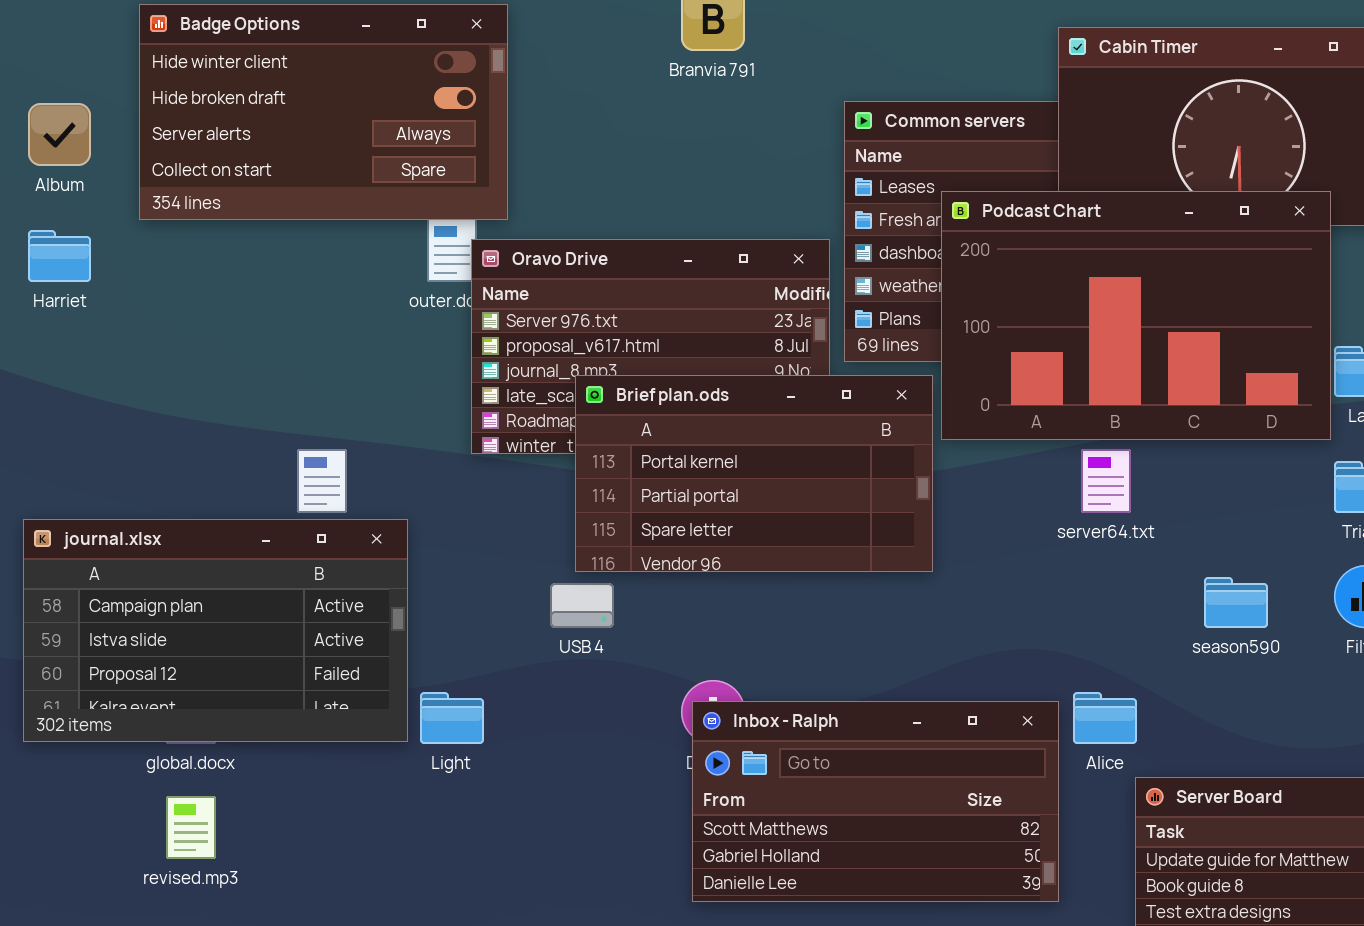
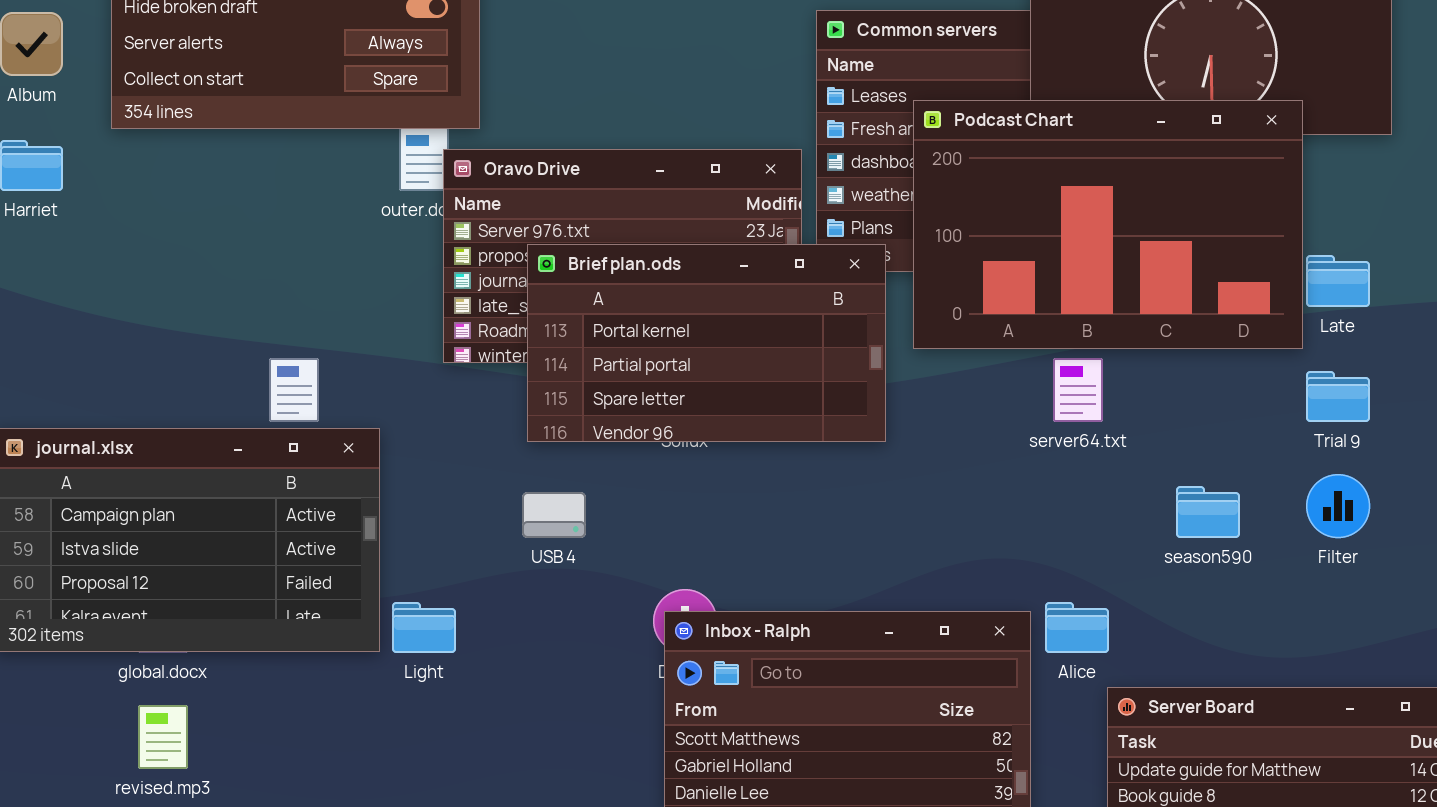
Brief plan.ods: [575,375,933,572] -> [527,244,886,442], moved

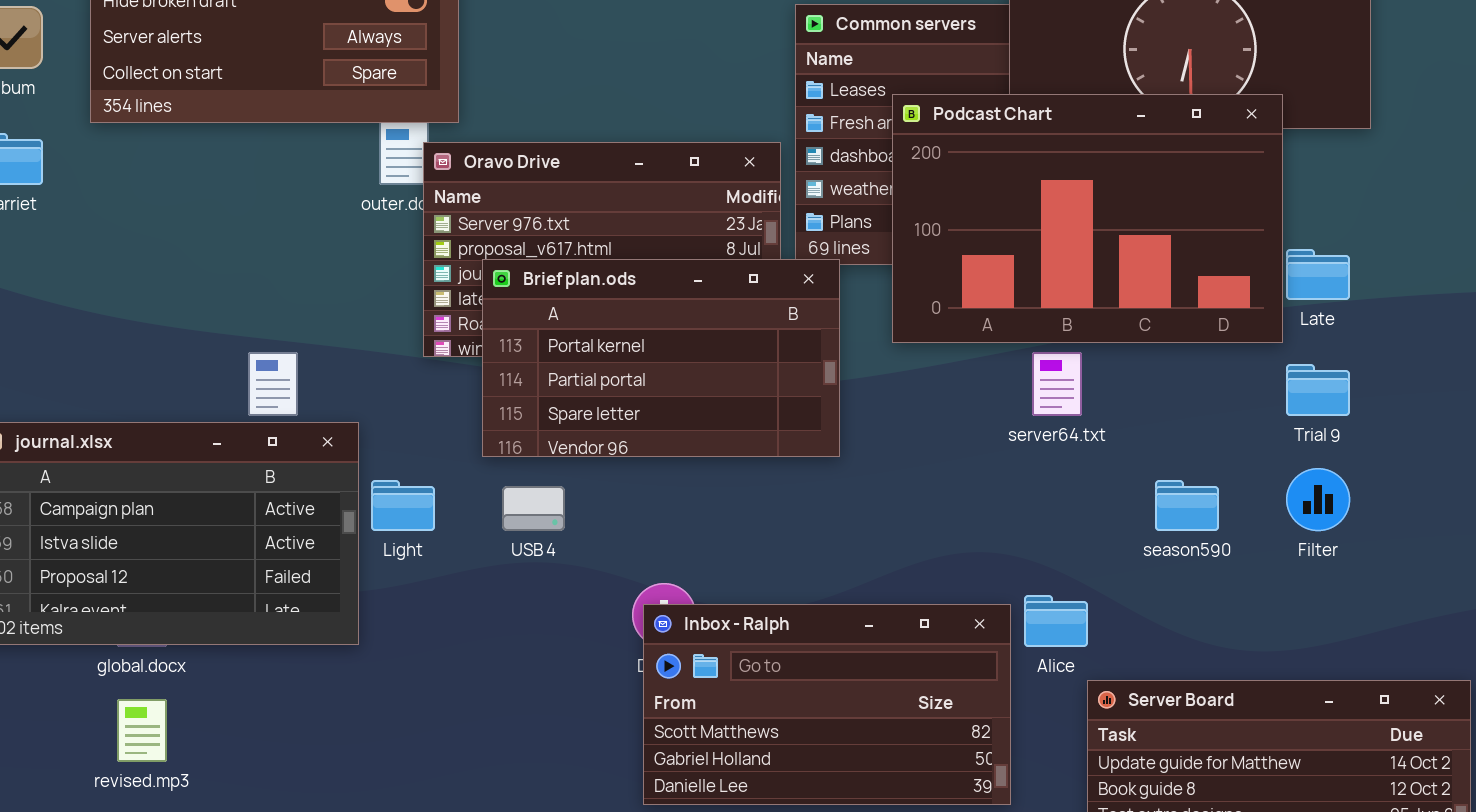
Brief plan.ods: [527,244,886,442] -> [482,259,840,457], moved
Light: [392,602,456,653] -> [371,480,435,531], moved

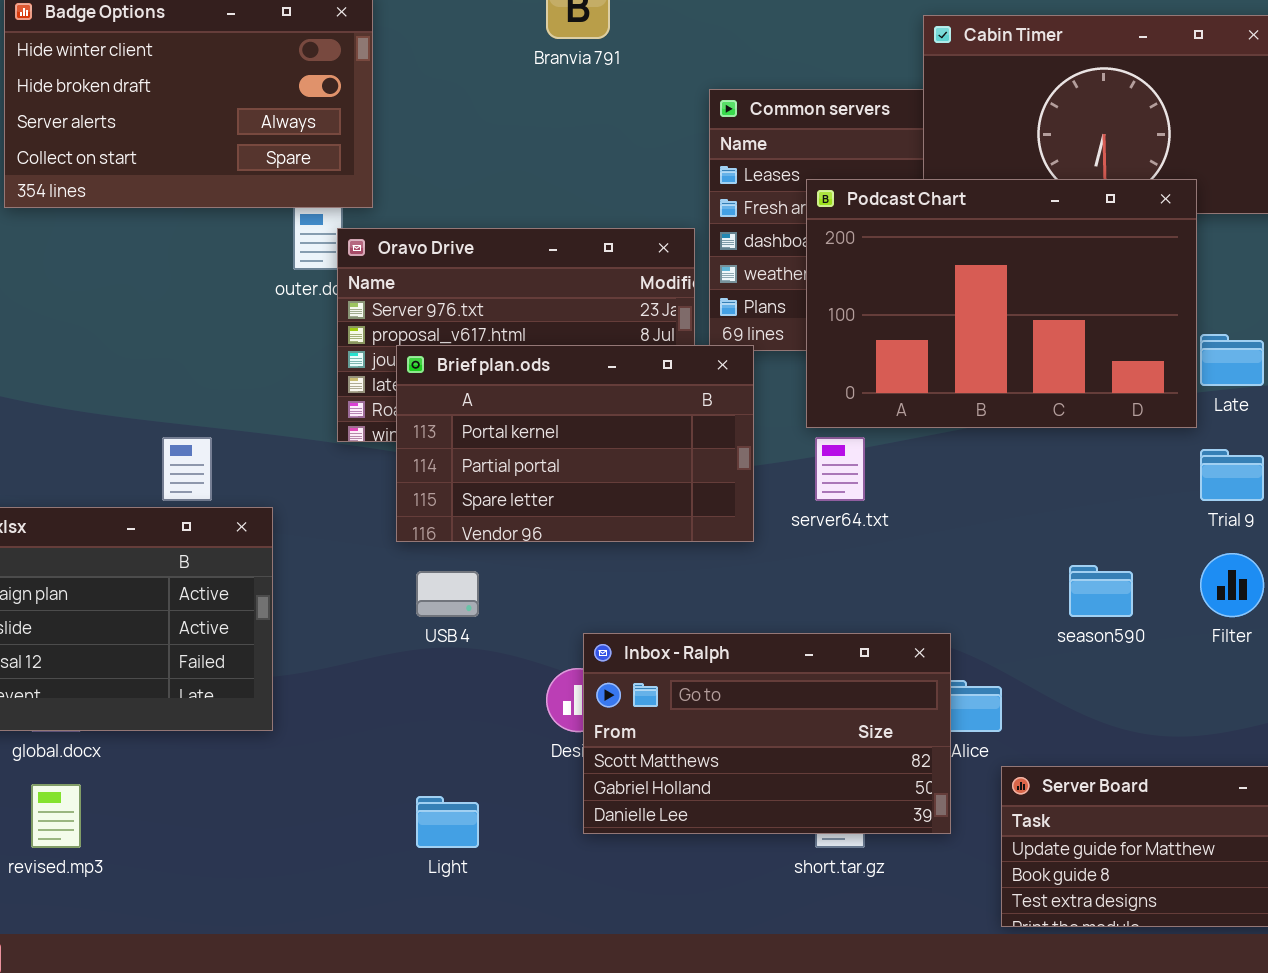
server64.txt: [1032,352,1082,416] -> [815,437,865,501], moved
Light: [371,480,435,531] -> [416,796,479,848], moved
Inbox - Ralph: [643,604,1011,805] -> [583,633,951,834], moved

